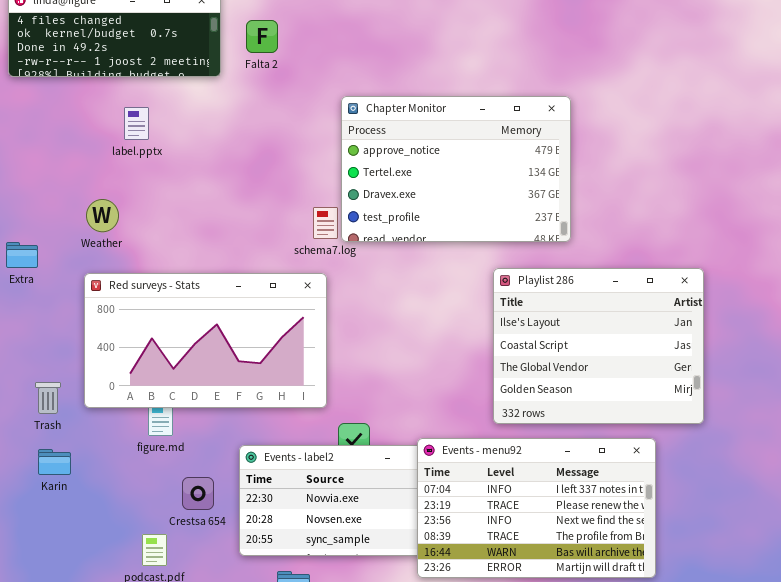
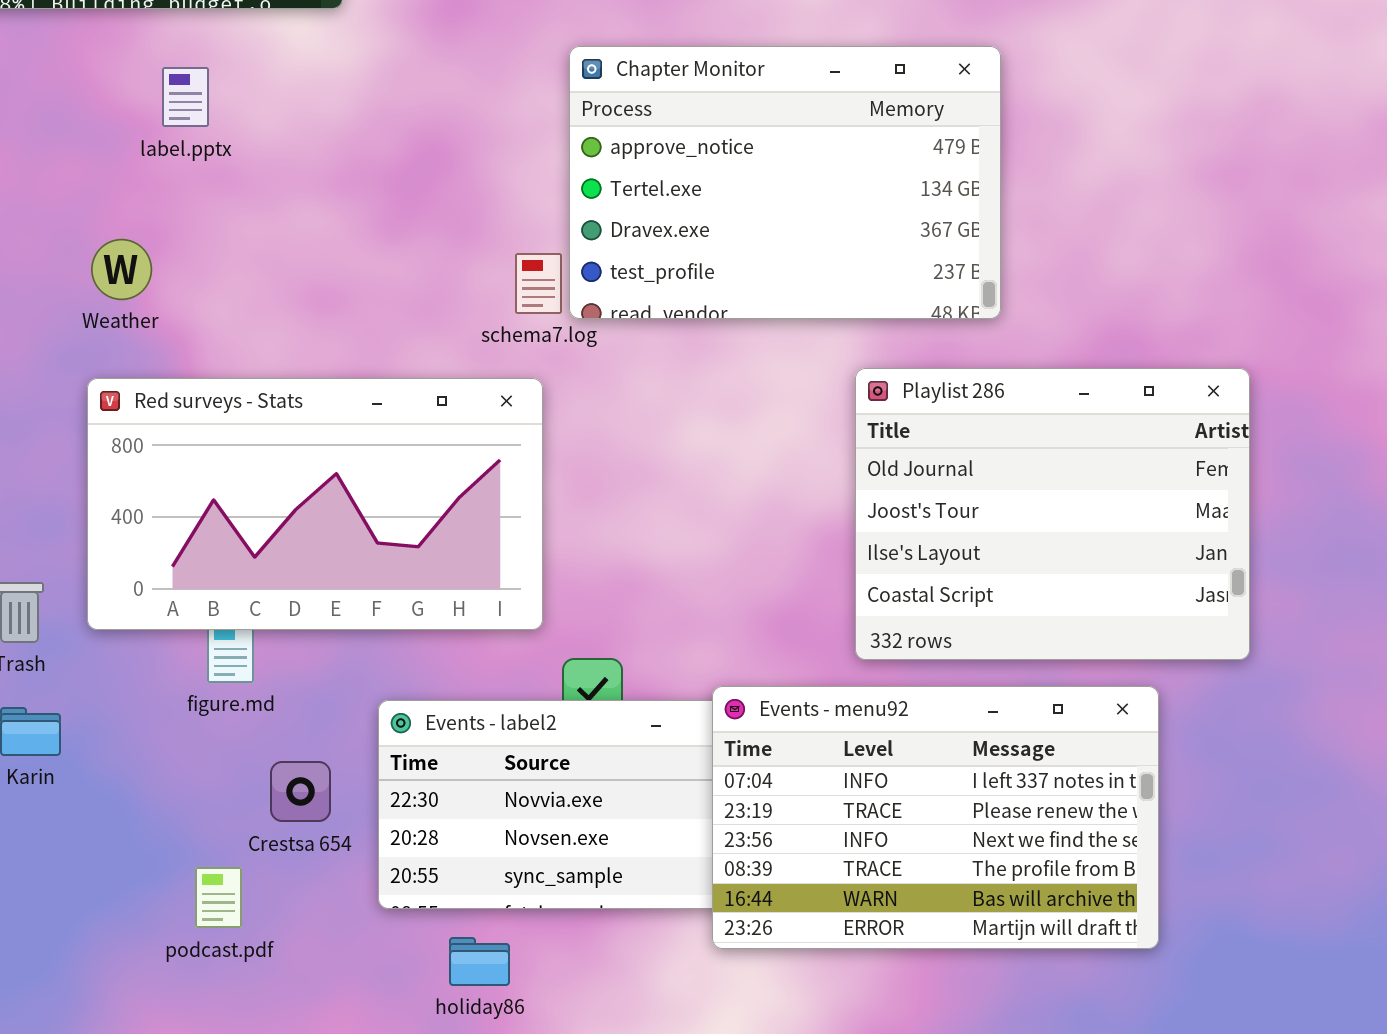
Playlist 286: [493,268,704,424] -> [855,368,1250,660], scrolled up 2 rows

